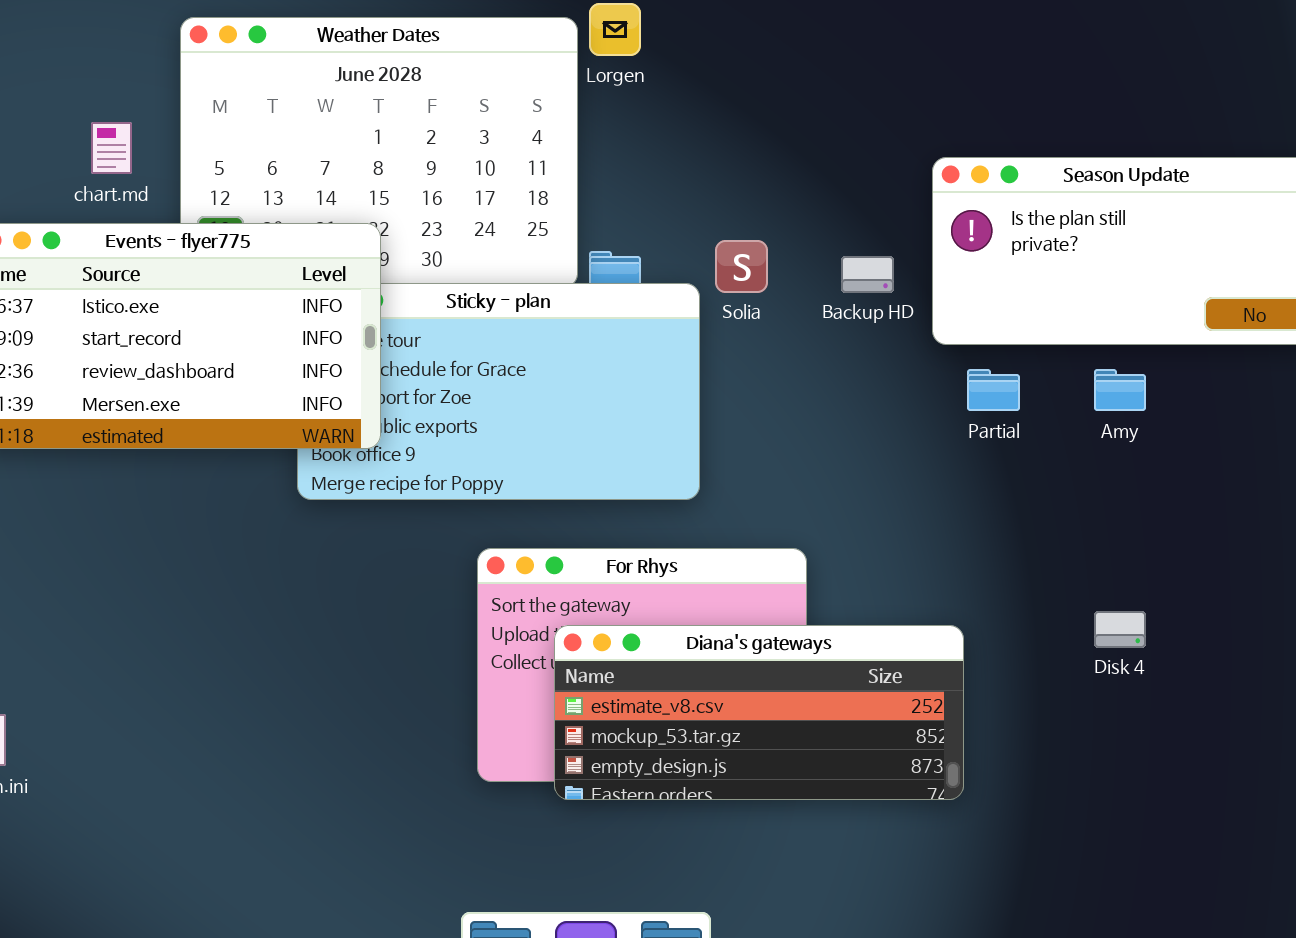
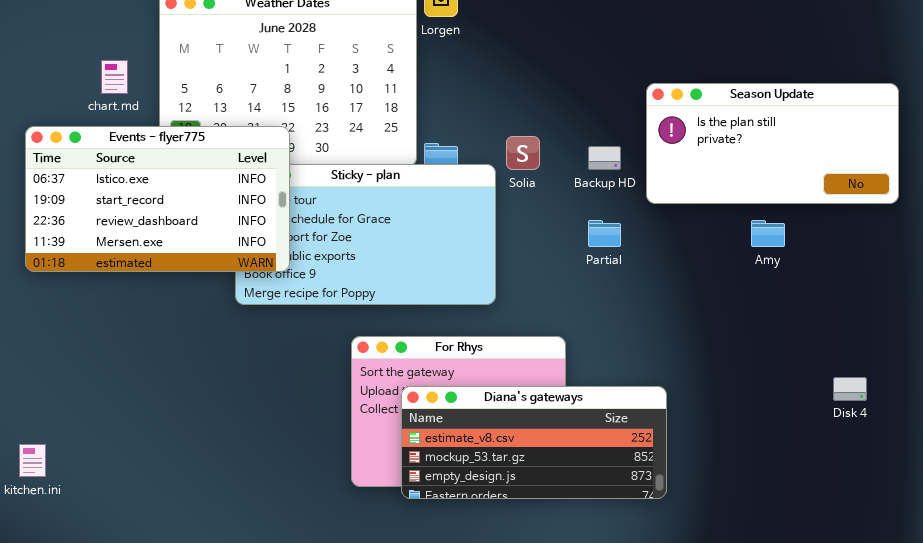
Partial: [967,369,1020,411] -> [588,220,621,247], moved
Disk 4: [1094,611,1146,648] -> [833,377,867,401], moved

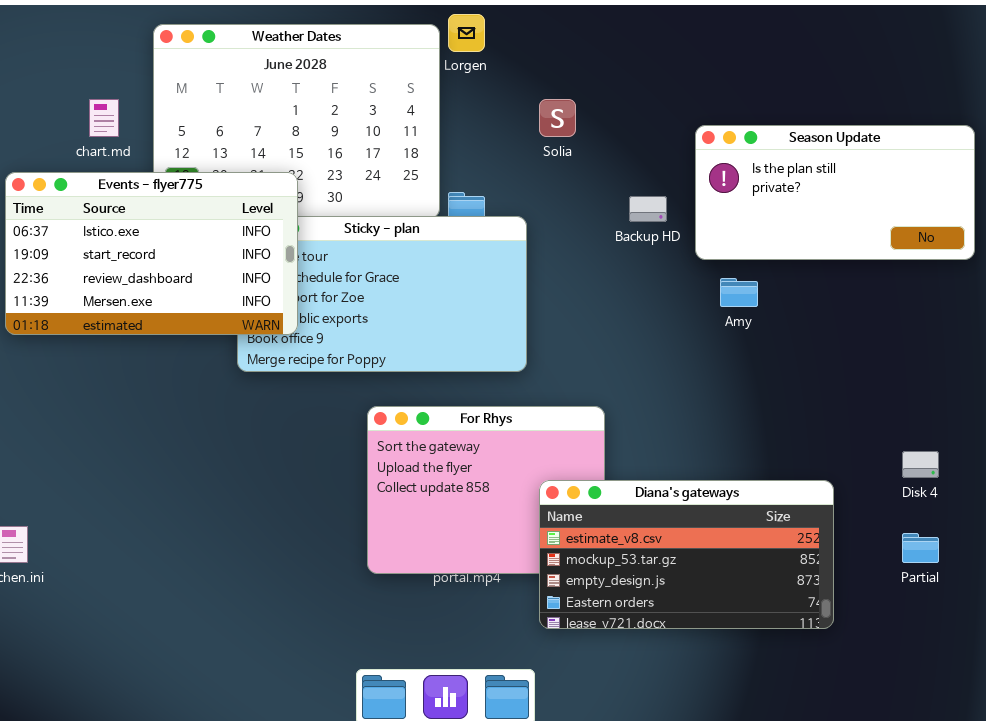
Solia: [506,136,540,170] -> [539,99,576,137], moved
Partial: [588,220,621,247] -> [902,533,939,563], moved
Amy: [751,220,785,247] -> [720,278,758,307], moved
Diana's gateways: [401,386,667,499] -> [539,480,834,629], moved, resized

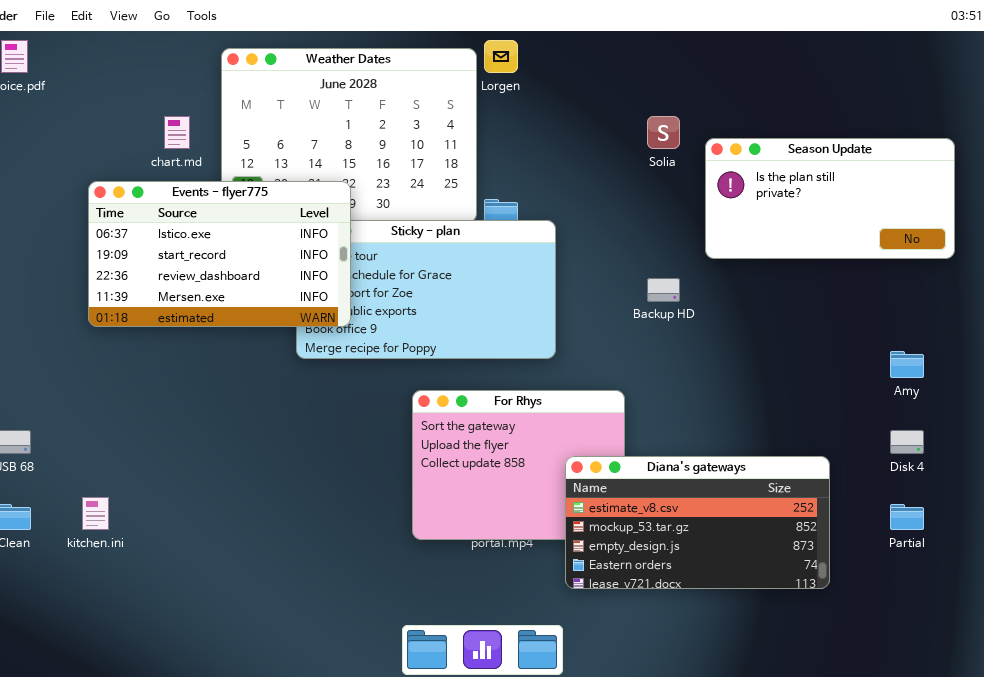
Solia: [539,99,576,137] -> [647,116,680,149], moved
Backup HD: [629,196,667,222] -> [647,278,680,302], moved
Amy: [720,278,758,307] -> [890,351,924,378], moved

